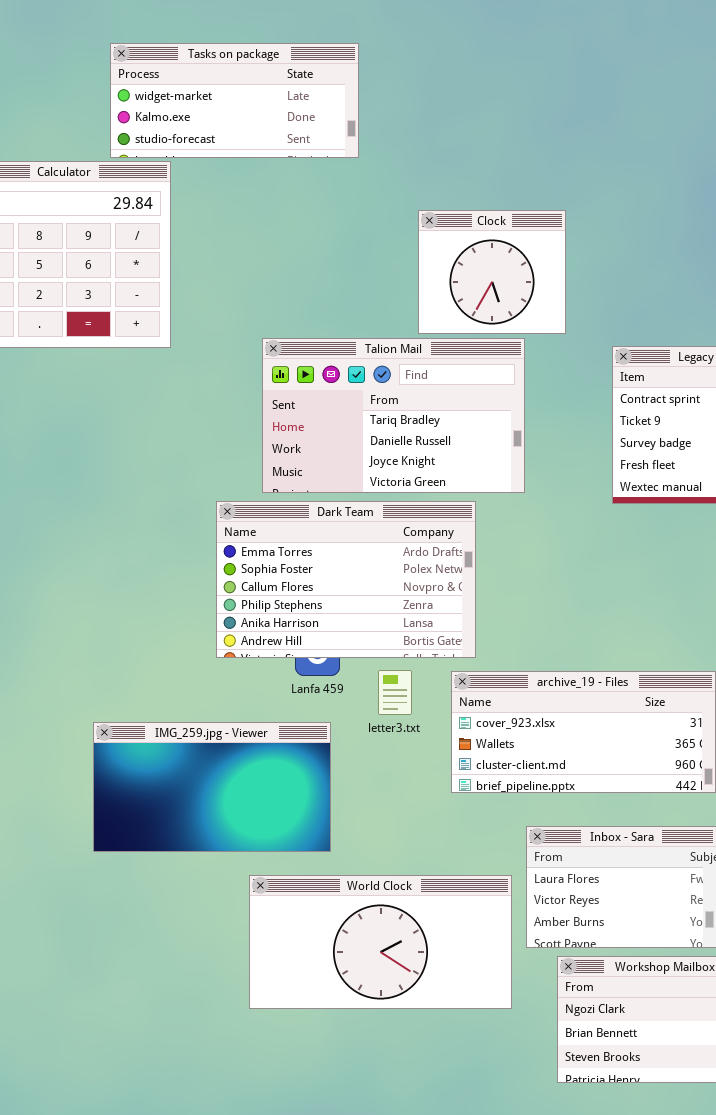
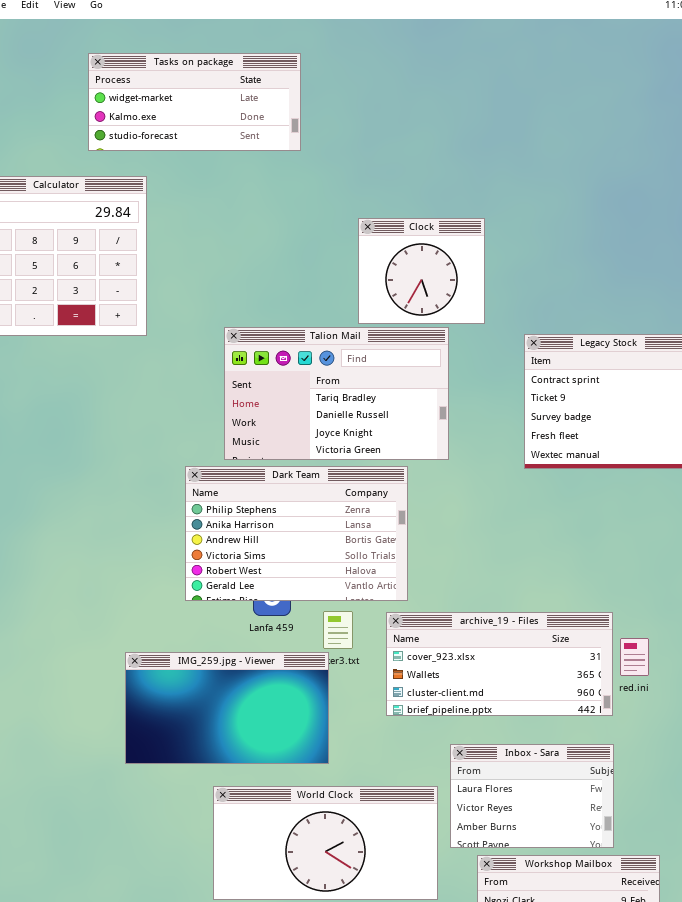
Tasks on package: [110,43,359,158] -> [88,53,301,151], moved
Dark Team: [216,501,476,658] -> [185,466,408,601], scrolled down 3 rows
IMG_259.jpg - Viewer: [93,722,331,852] -> [125,652,329,764], moved

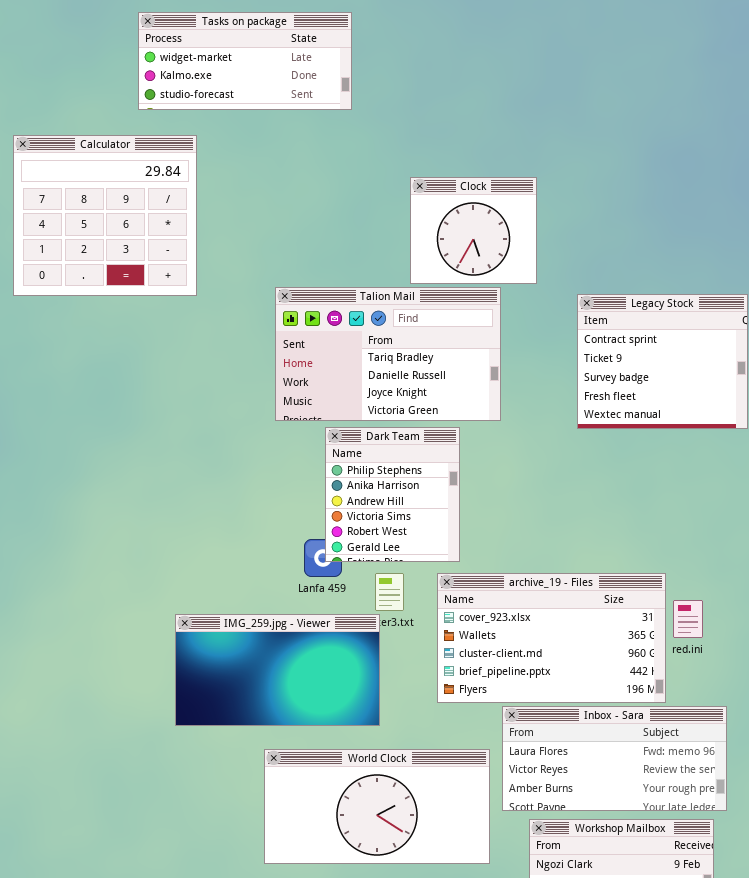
Dark Team: [185,466,408,601] -> [325,427,460,562], resized
archive_19 - Files: [386,612,613,716] -> [437,573,666,703], resized
Inbox - Sara: [450,744,614,848] -> [502,706,727,811], resized

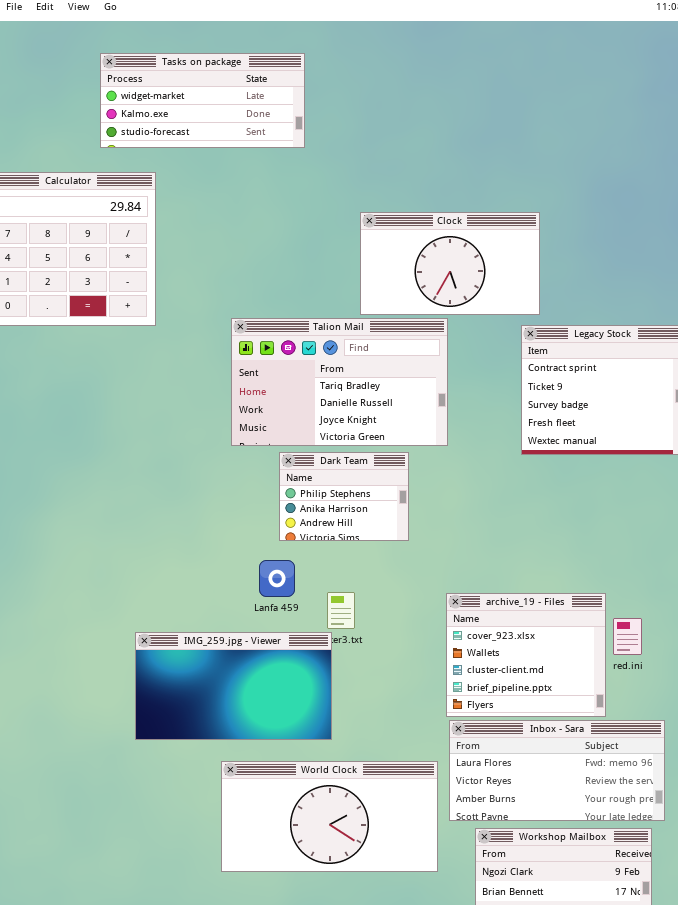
Clock: [410,177,537,284] -> [360,212,540,315], resized
Dark Team: [325,427,460,562] -> [279,452,409,541], resized
archive_19 - Files: [437,573,666,703] -> [446,593,606,717], resized

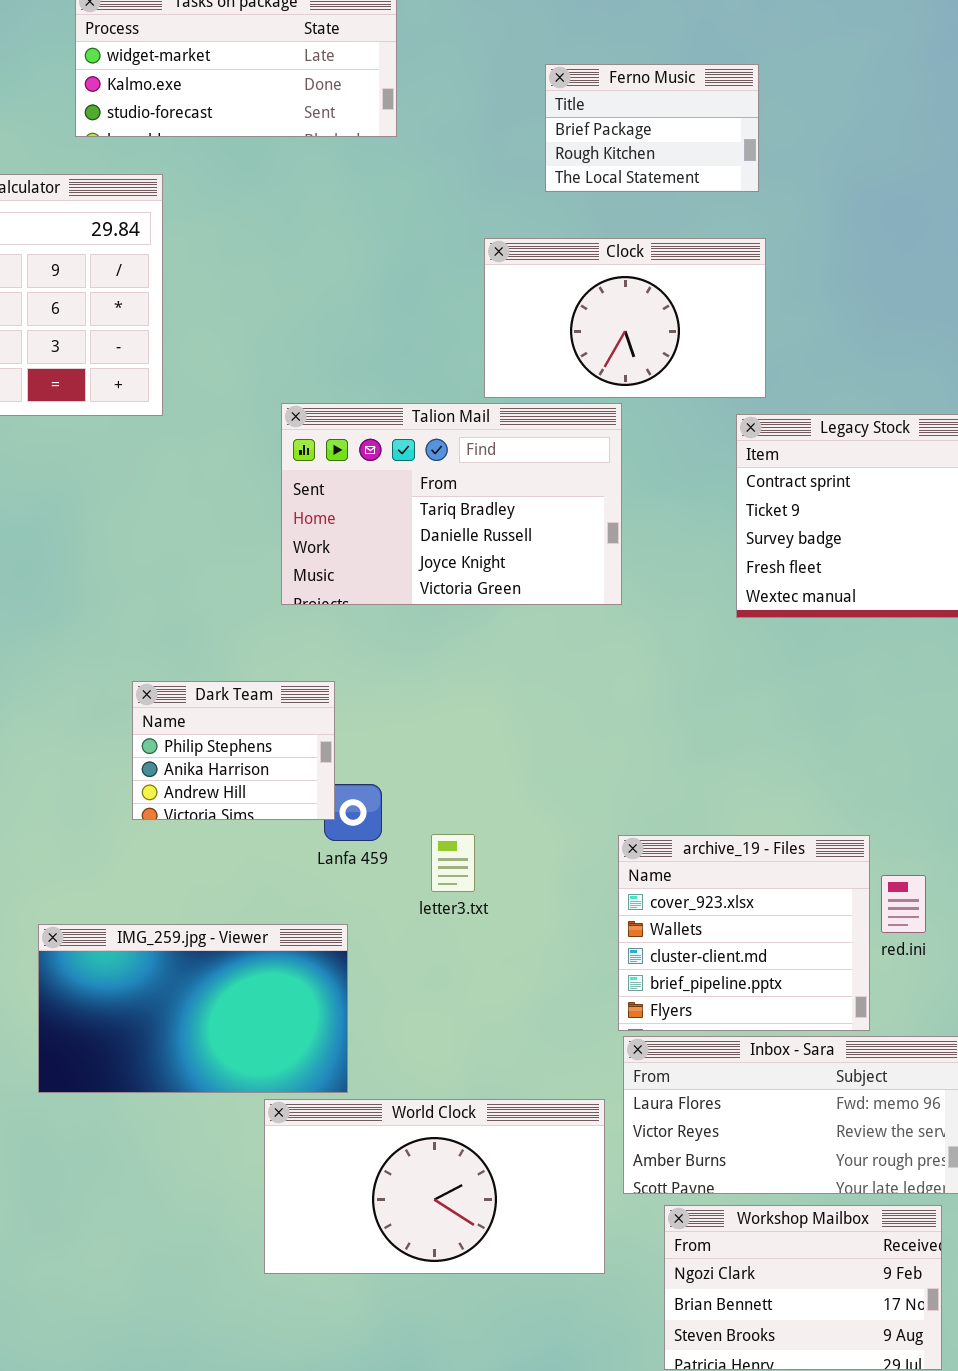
Ferno Music: none -> [545,64,759,192], opened
Dark Team: [279,452,409,541] -> [132,681,335,820], moved
IMG_259.jpg - Viewer: [135,632,332,740] -> [38,924,348,1093], moved

